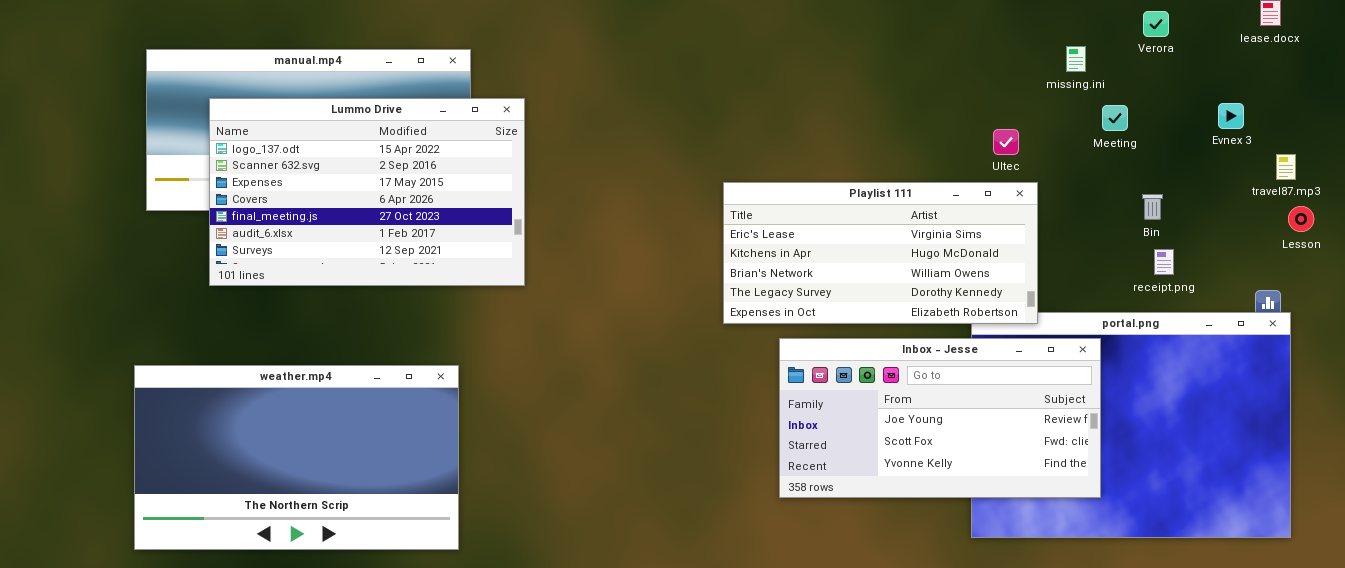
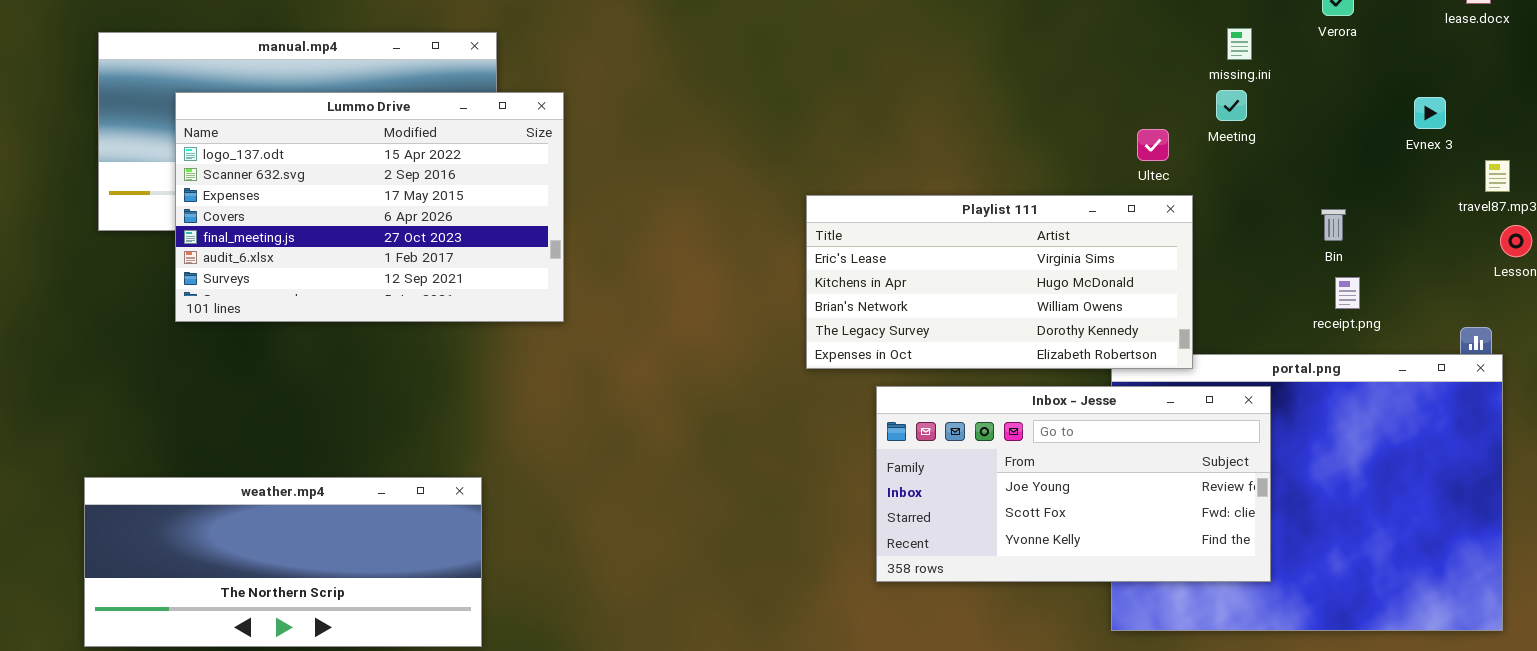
Meeting: [1102,105,1128,131] -> [1216,90,1247,121], moved
weather.mp4: [134,365,459,550] -> [84,477,482,647], resized

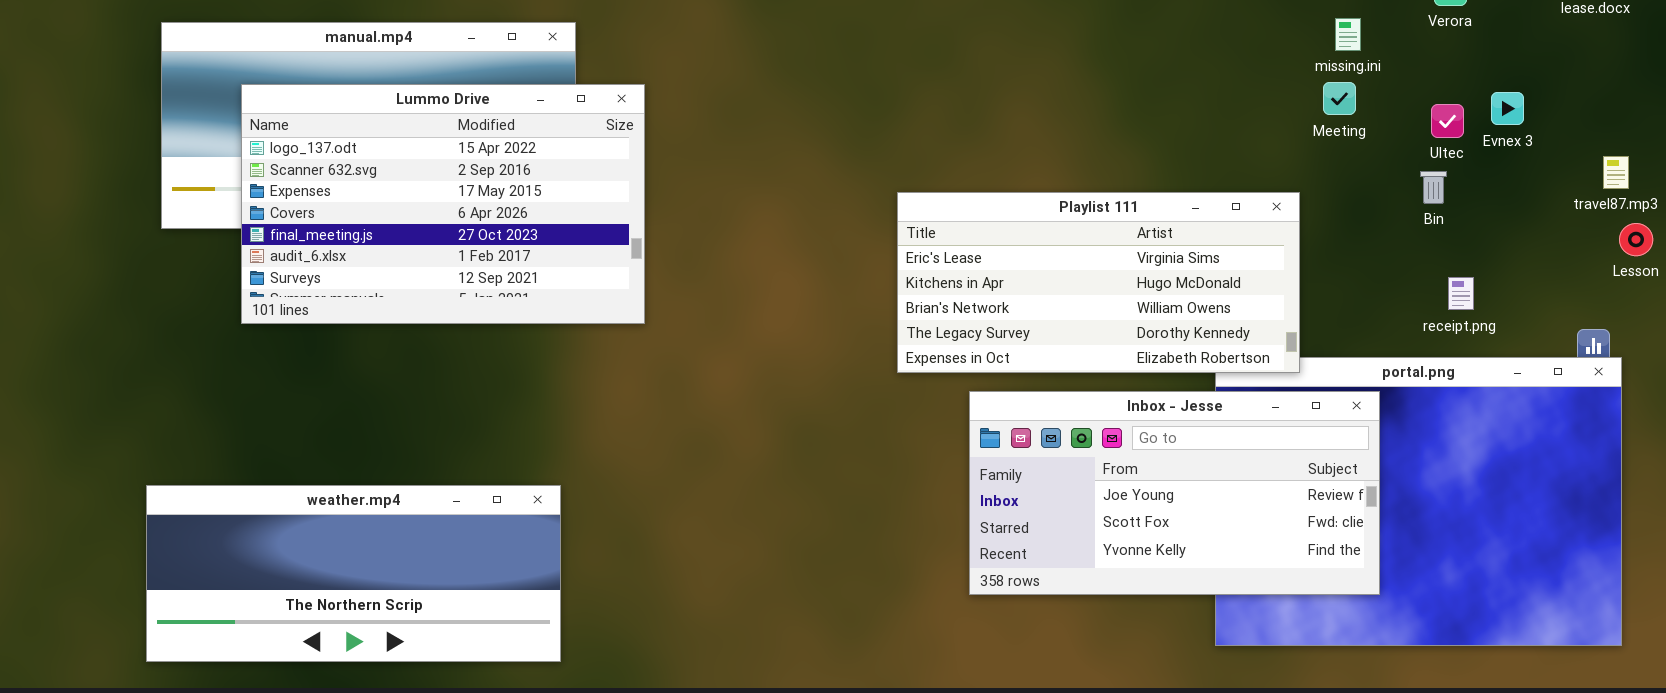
Evnex 3: [1414,97,1446,129] -> [1491,92,1524,125], moved
Ultec: [1137,129,1169,161] -> [1431,104,1464,138], moved
Bin: [1321,209,1346,241] -> [1420,171,1447,204], moved

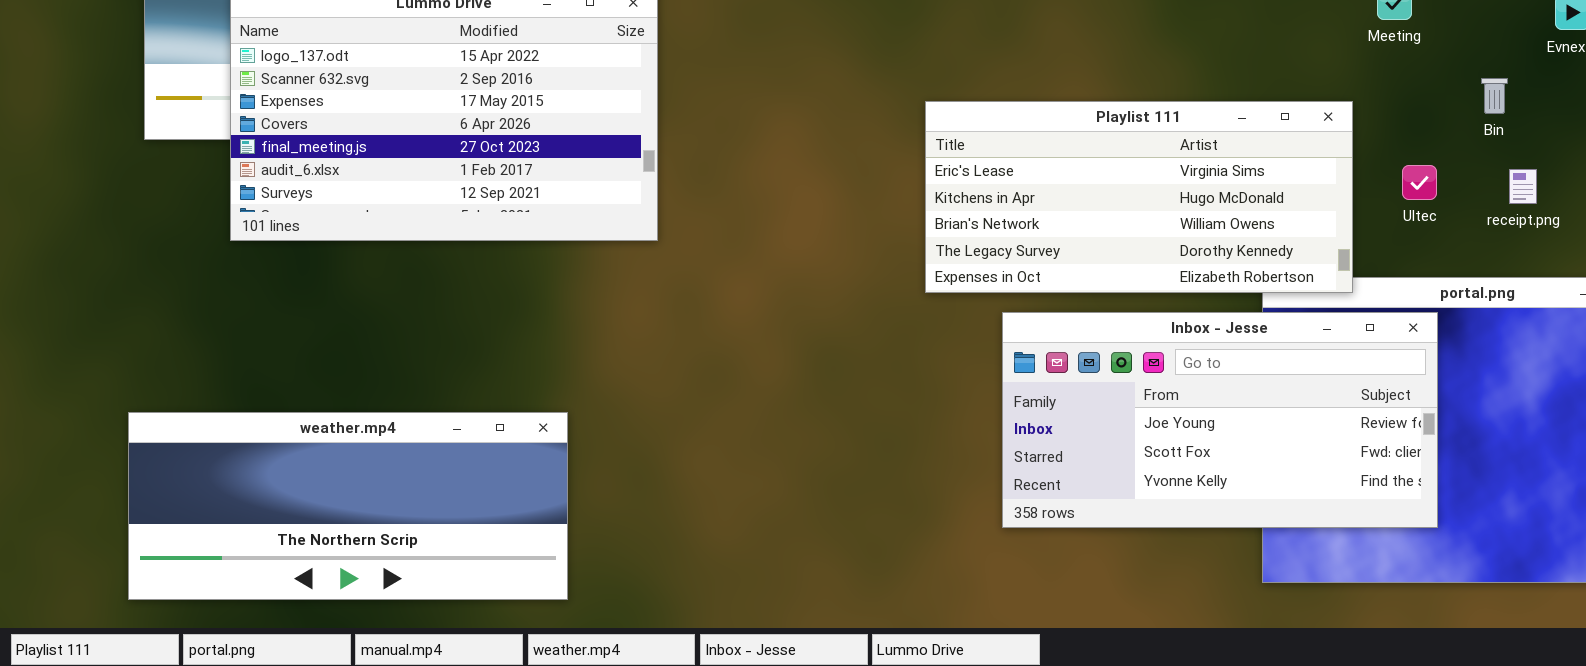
Ultec: [1431,104,1464,138] -> [1402,165,1437,200], moved
receipt.png: [1448,277,1474,310] -> [1509,169,1537,204], moved

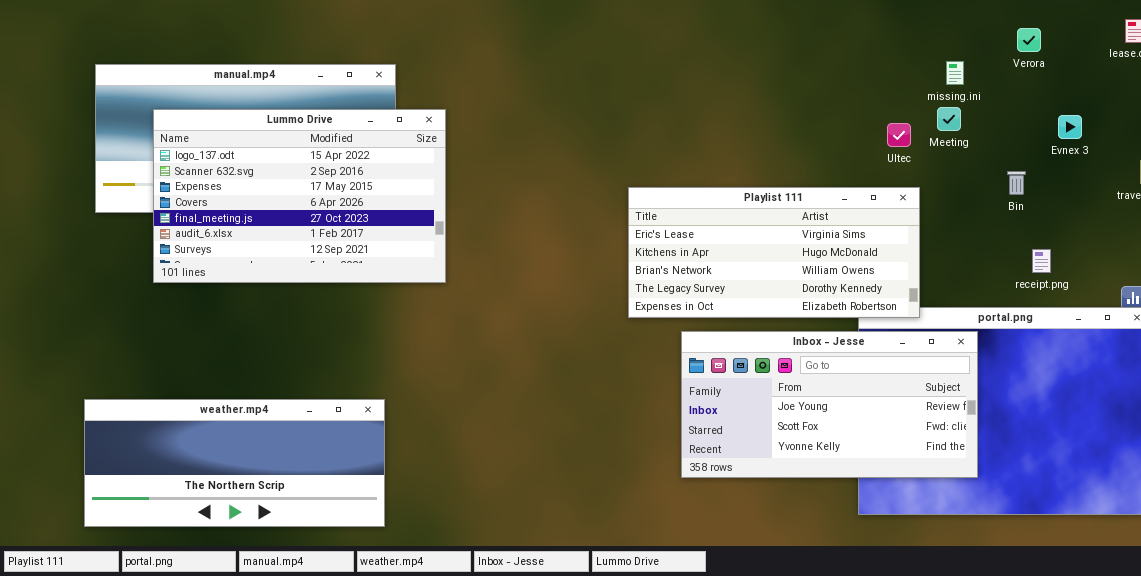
Ultec: [1402,165,1437,200] -> [887,123,911,147], moved
receipt.png: [1509,169,1537,204] -> [1032,249,1051,273], moved

